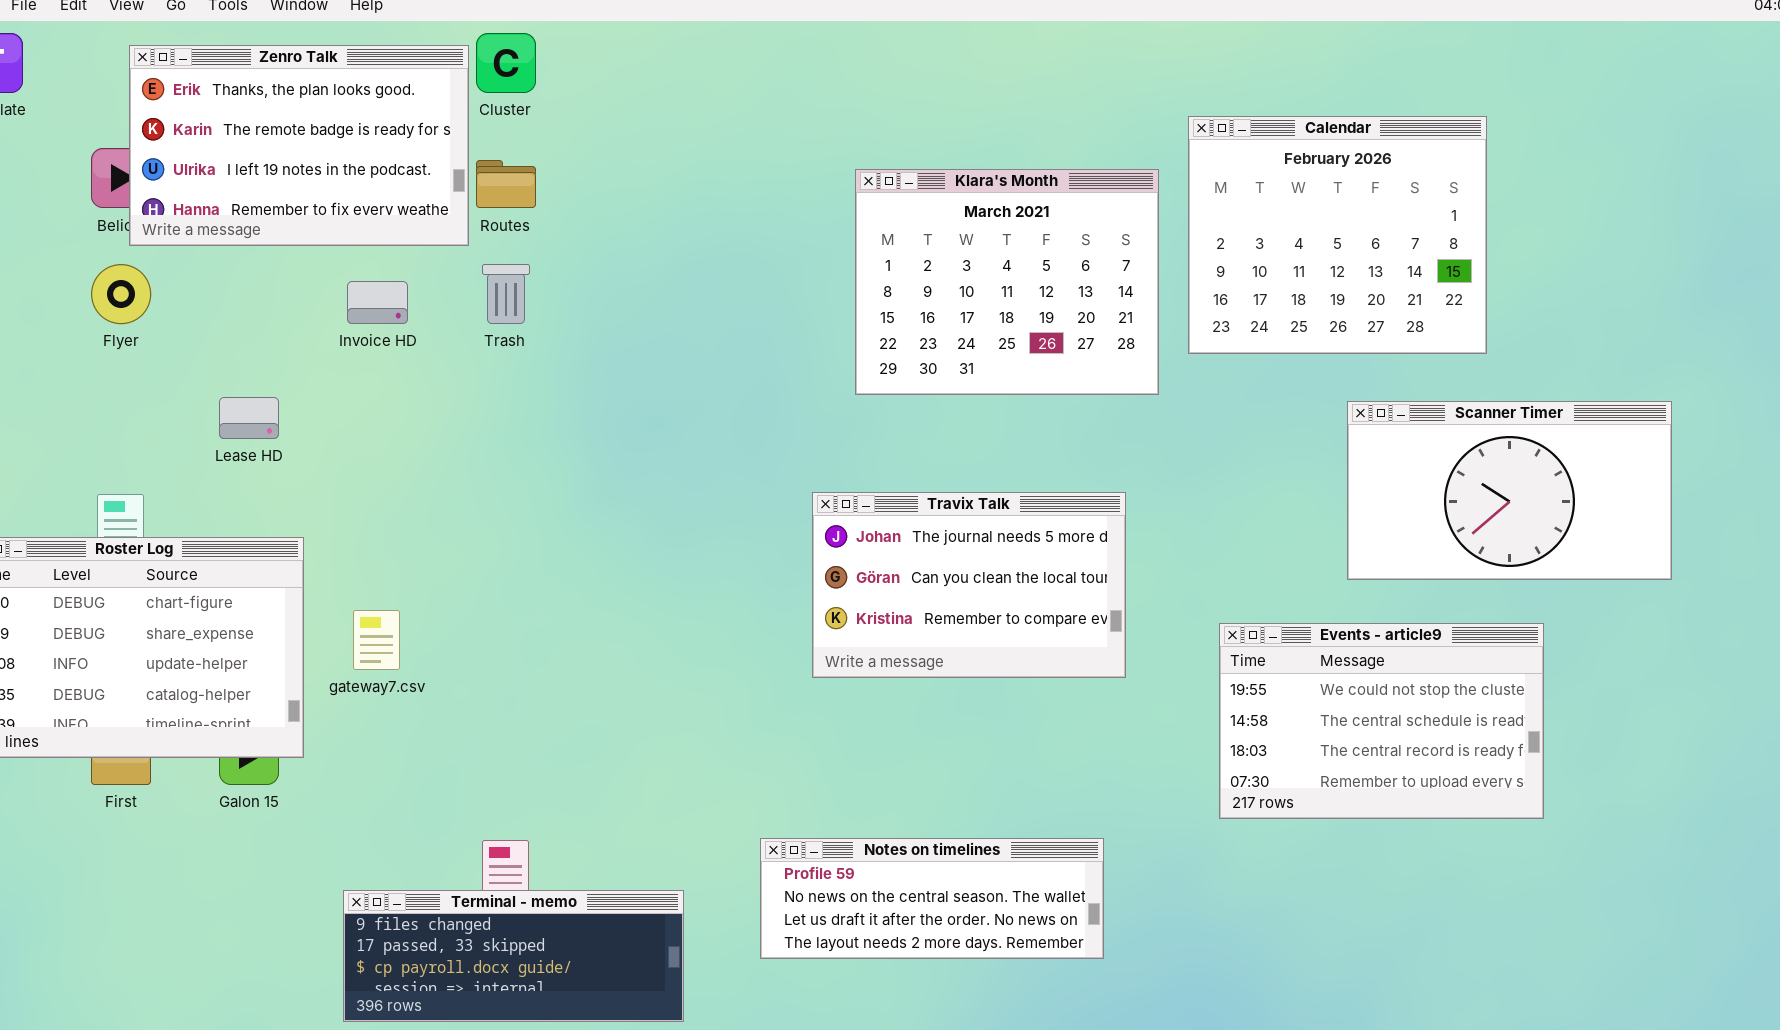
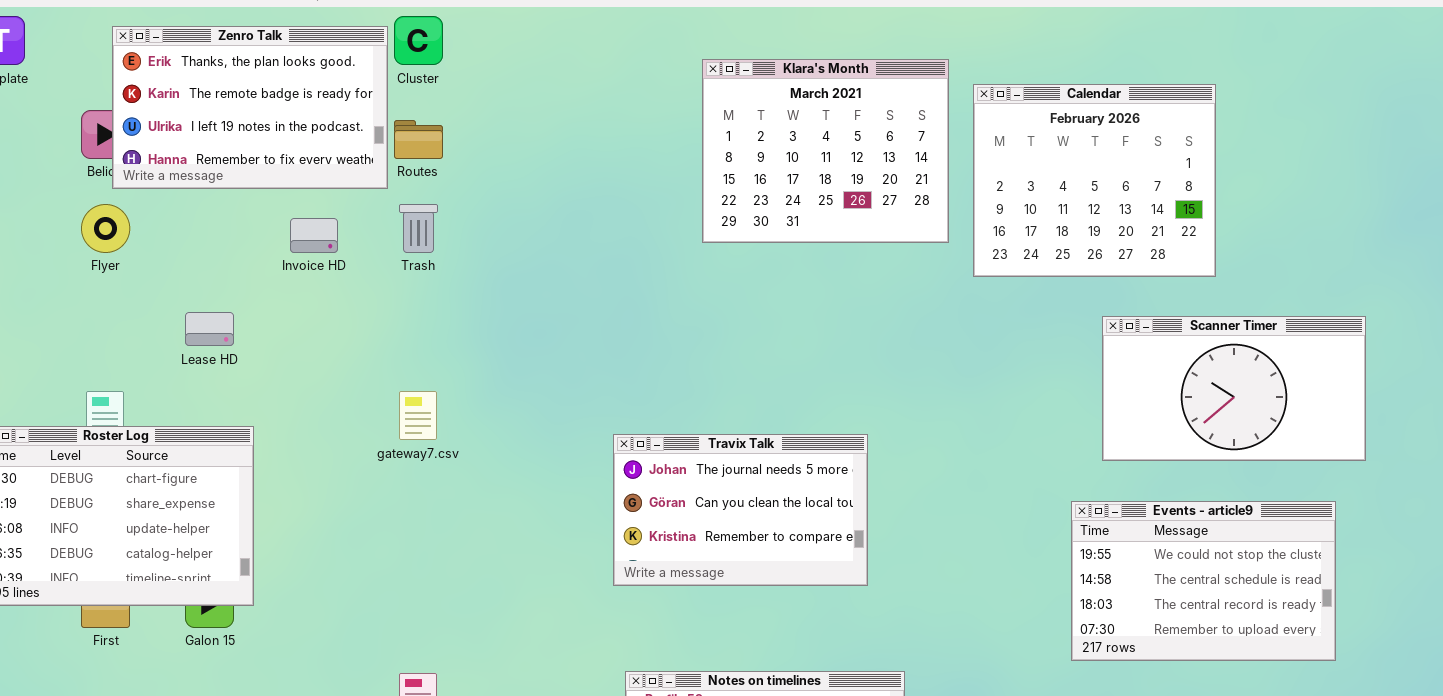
Klara's Month: [855,169,1159,395] -> [702,59,949,243], moved
Travix Talk: [812,492,1126,678] -> [613,434,868,586], moved
gateway7.csv: [353,610,400,670] -> [399,391,437,440], moved
Events - article9: [1219,623,1544,819] -> [1071,501,1336,661], moved

